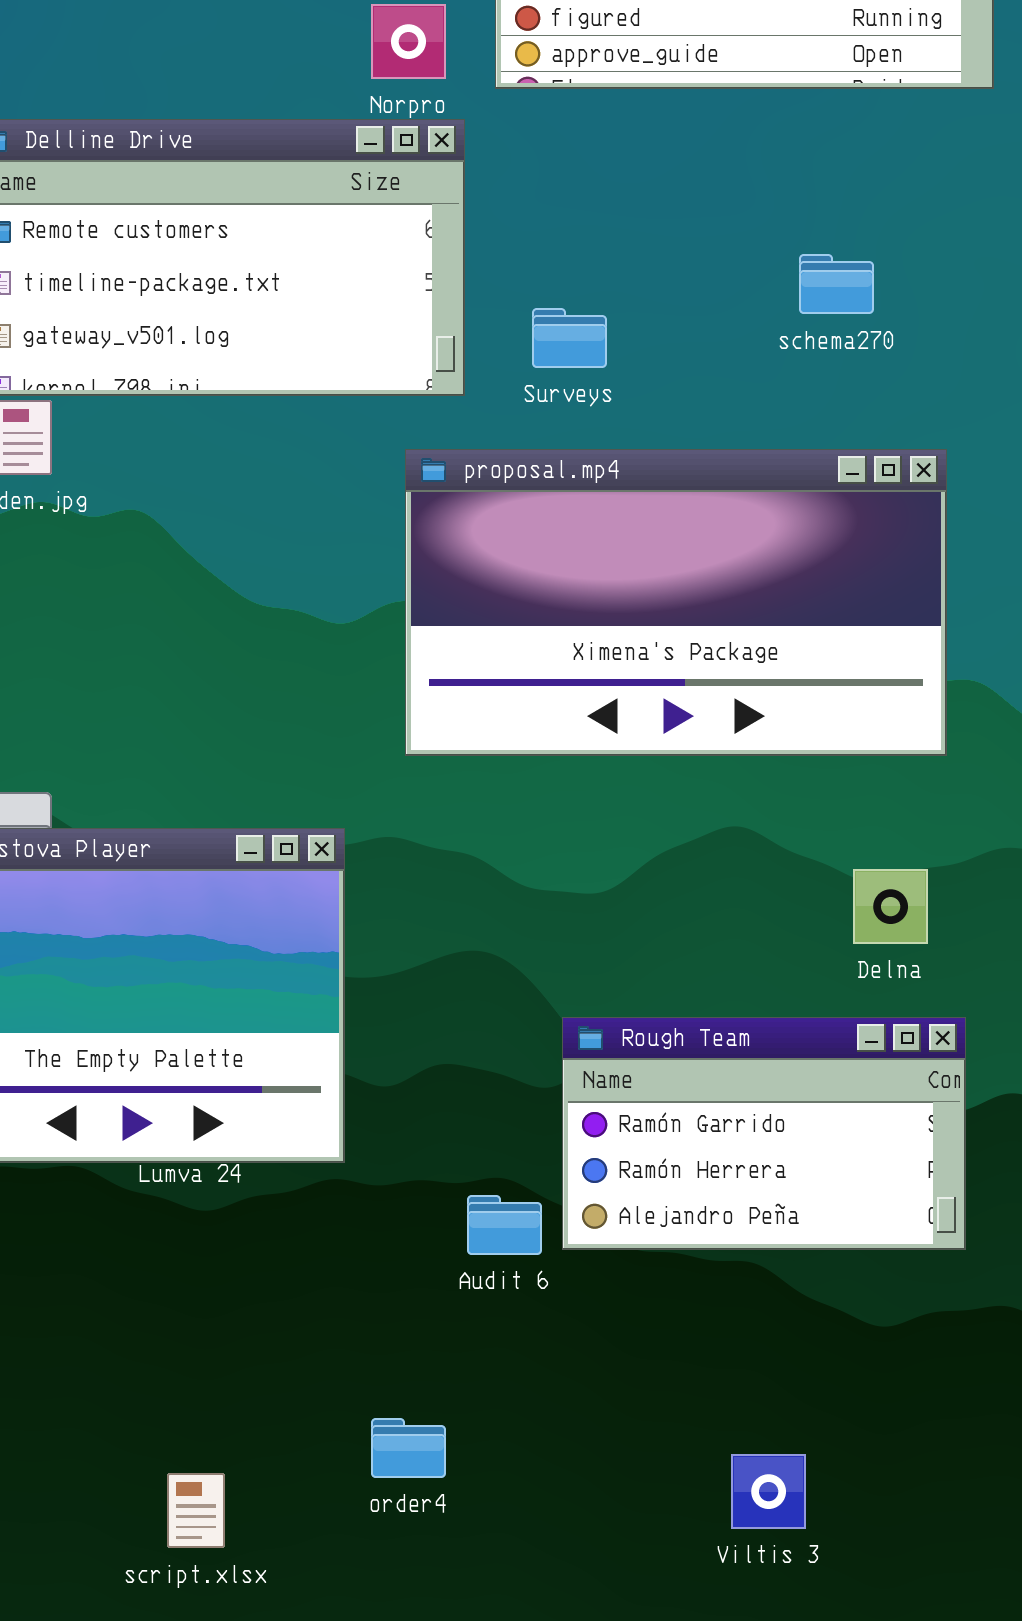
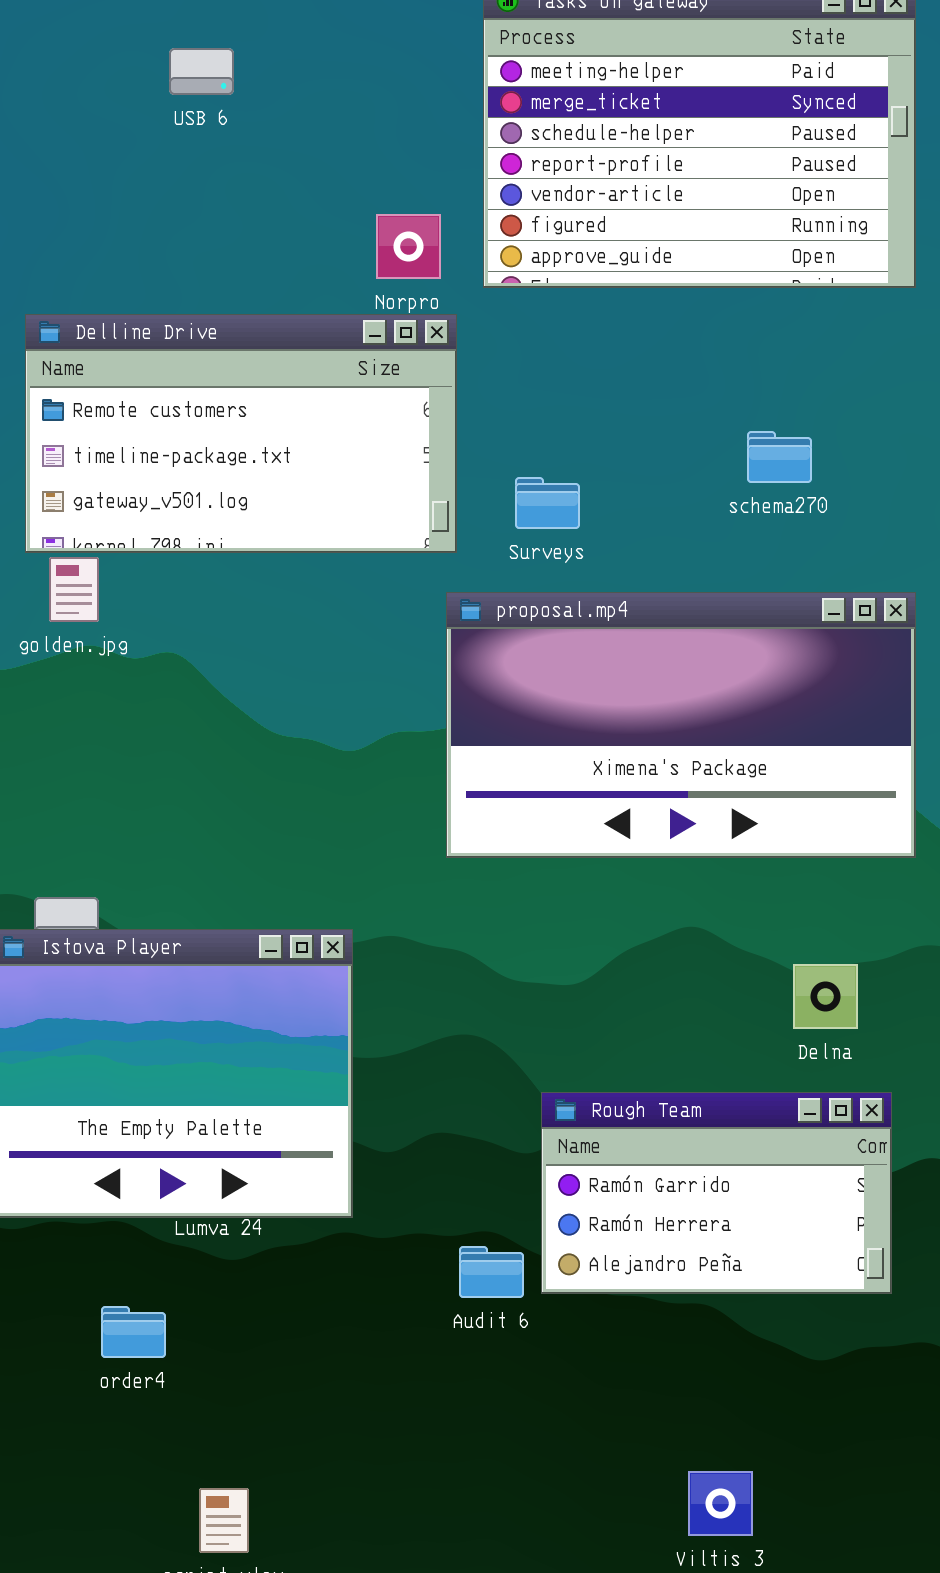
proposal.mp4: [405,449,947,756] -> [446,592,916,858], moved
order4: [371,1418,446,1478] -> [101,1306,166,1358], moved

